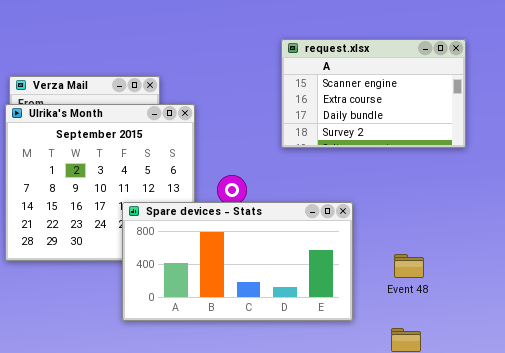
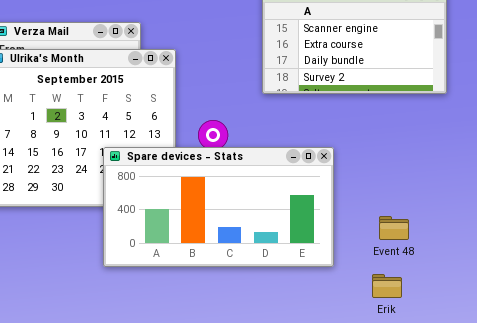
Event 48: [394,254,424,278] -> [379,216,409,240], moved

